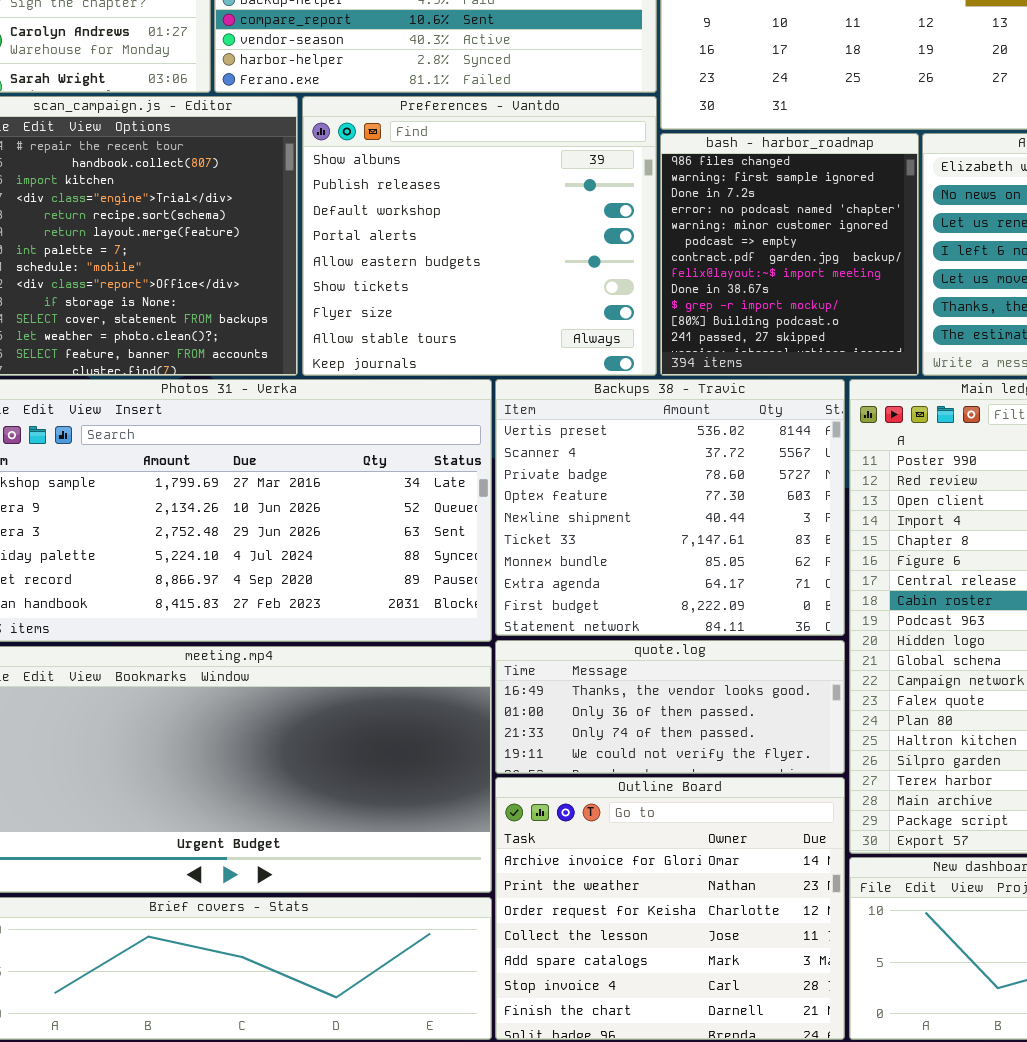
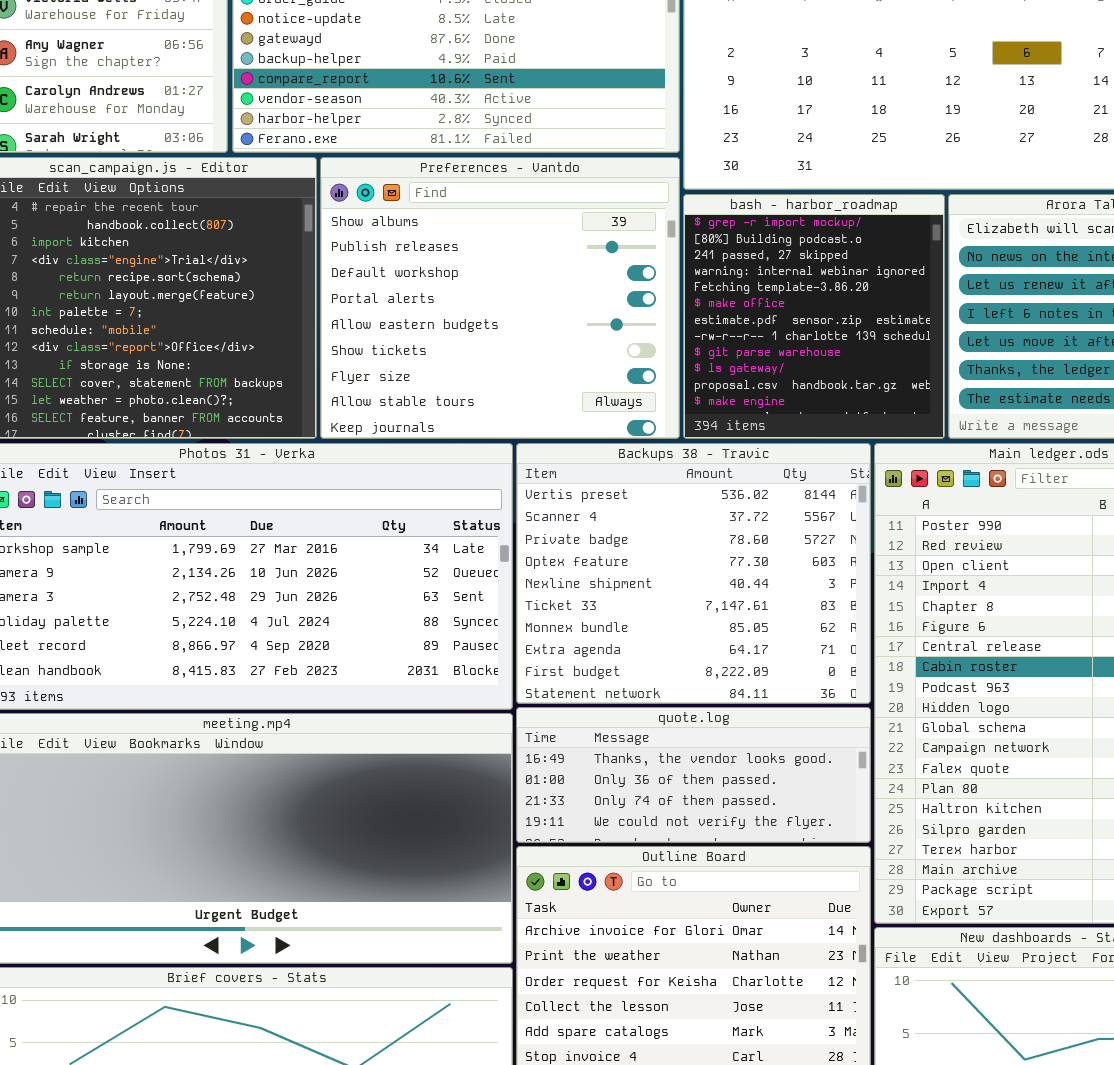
bash - harbor_roadmap: [660,133,919,376] -> [683,194,945,439], scrolled down 9 rows

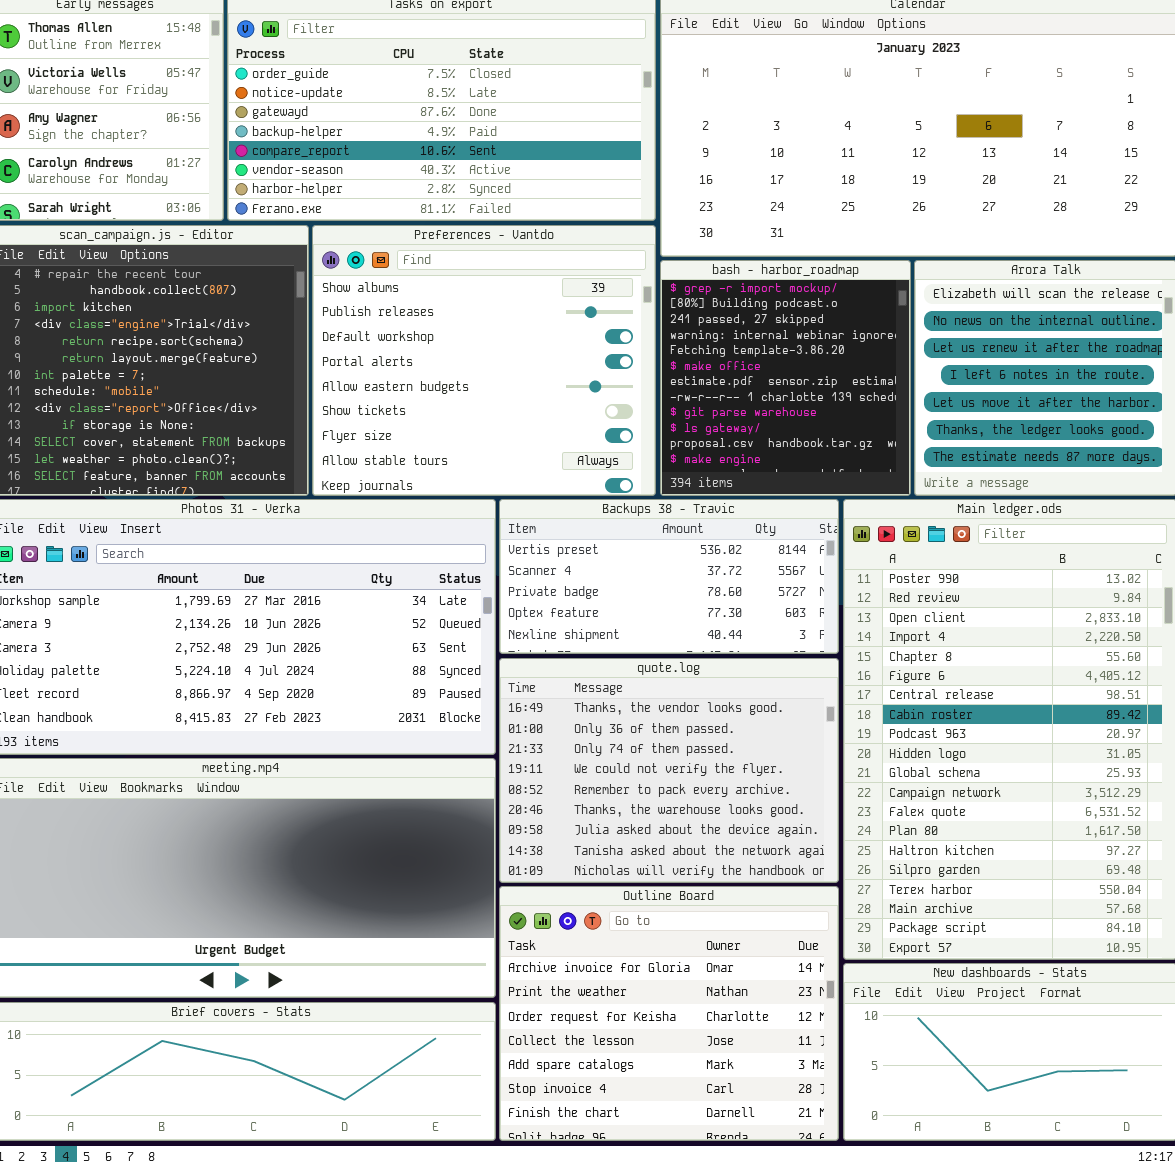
Backups 38 - Travic: [516,443,871,704] -> [499,499,839,654], resized
quote.log: [516,707,871,843] -> [499,658,839,883], resized

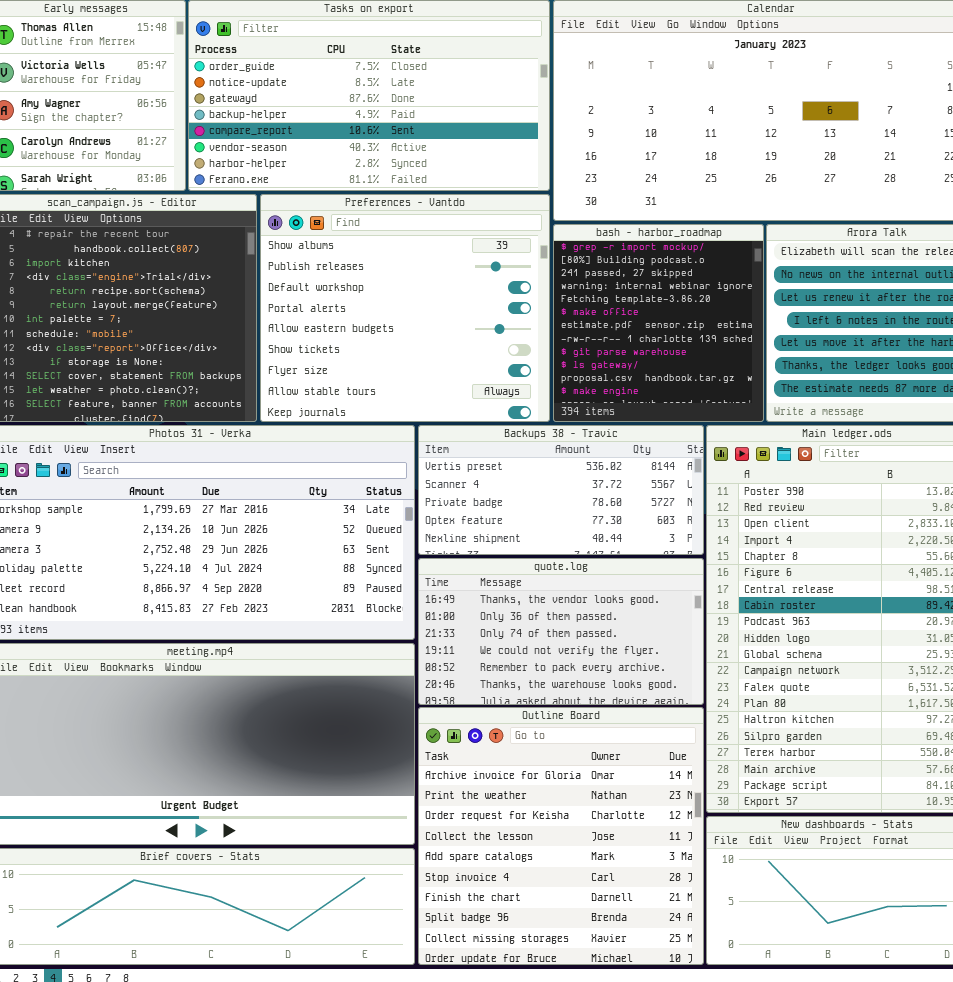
quote.log: [499,658,839,883] -> [418,558,704,705], resized
Outline Board: [499,886,839,1141] -> [418,707,704,965], resized

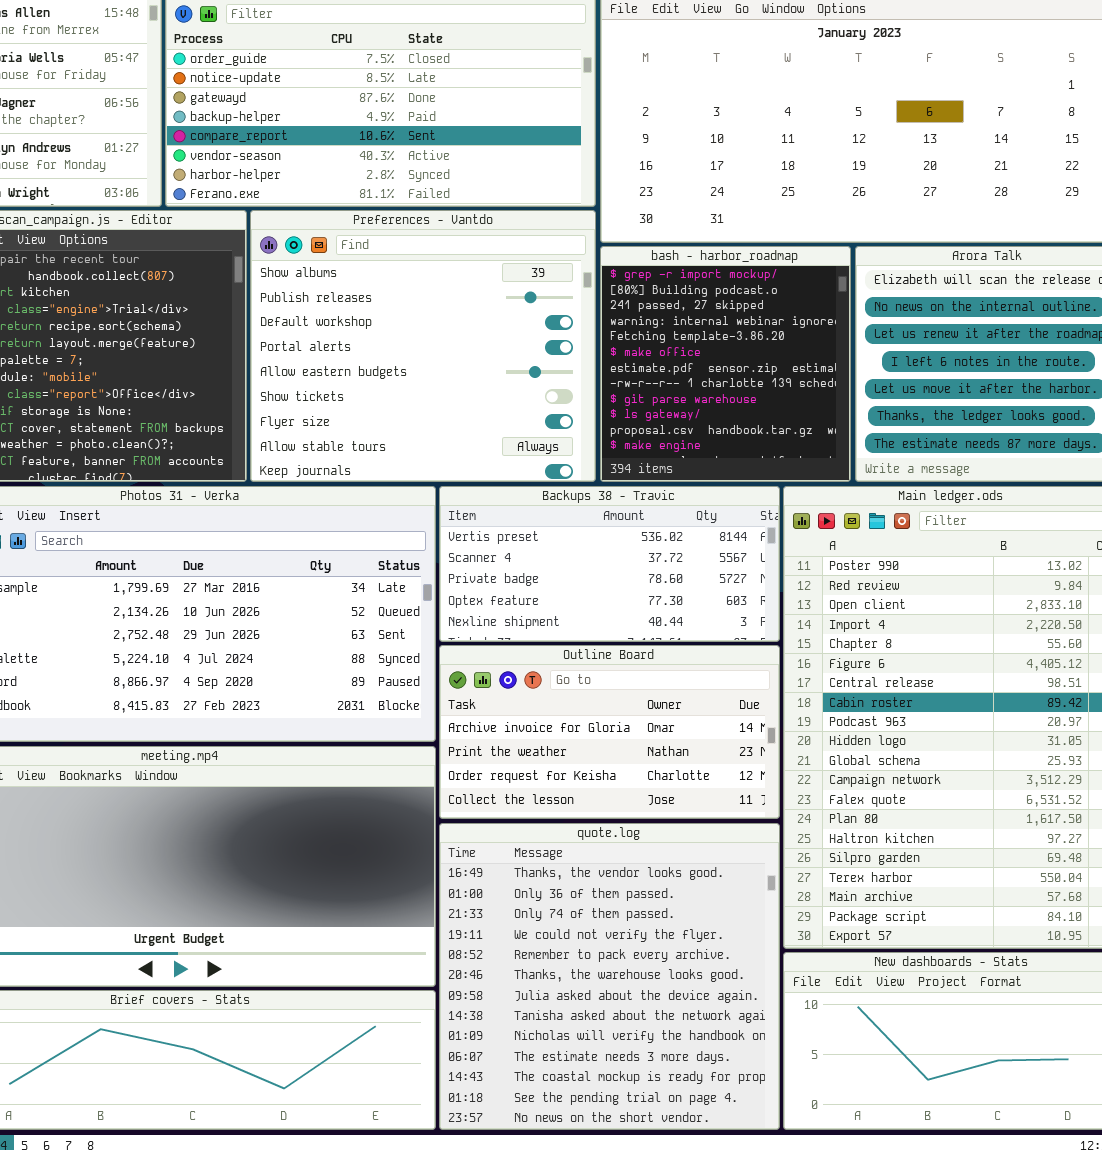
quote.log: [418,558,704,705] -> [439,823,780,1130], moved, resized
Outline Board: [418,707,704,965] -> [439,645,780,819], moved, resized

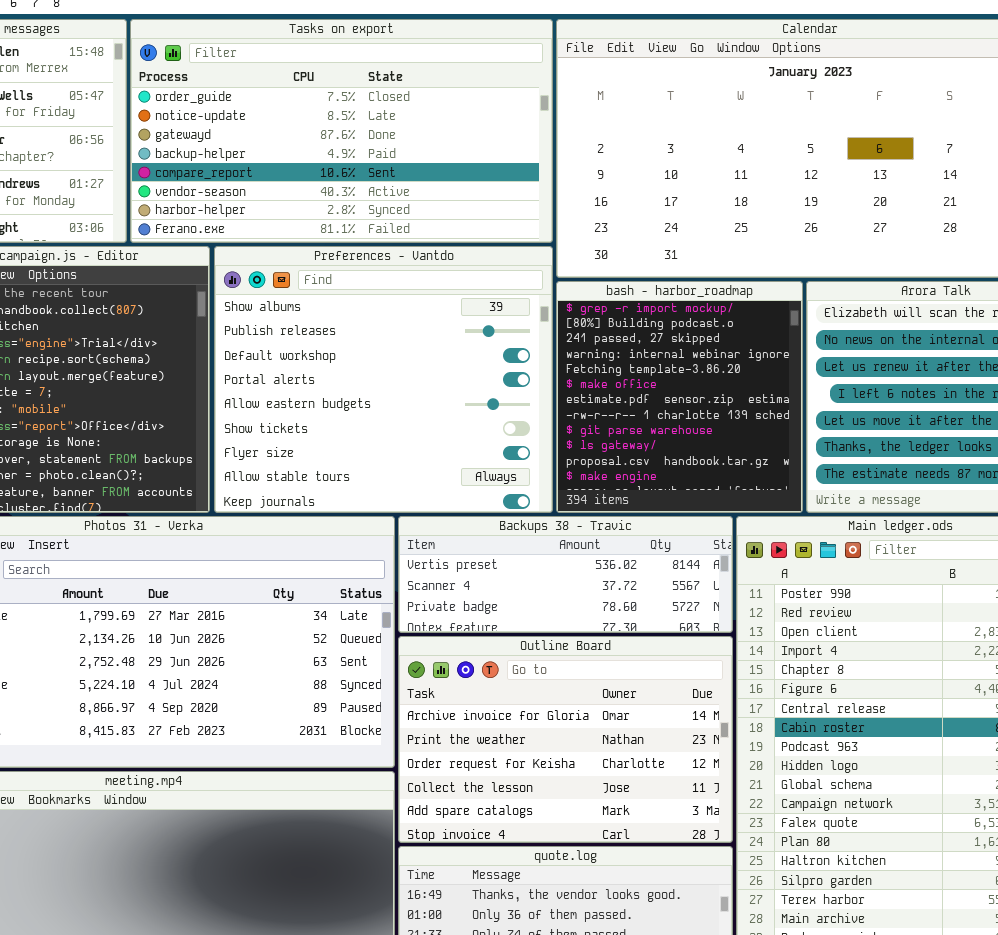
Backups 38 - Travic: [439,486,780,642] -> [398,516,733,633], resized
Outline Board: [439,645,780,819] -> [398,636,733,843], resized

